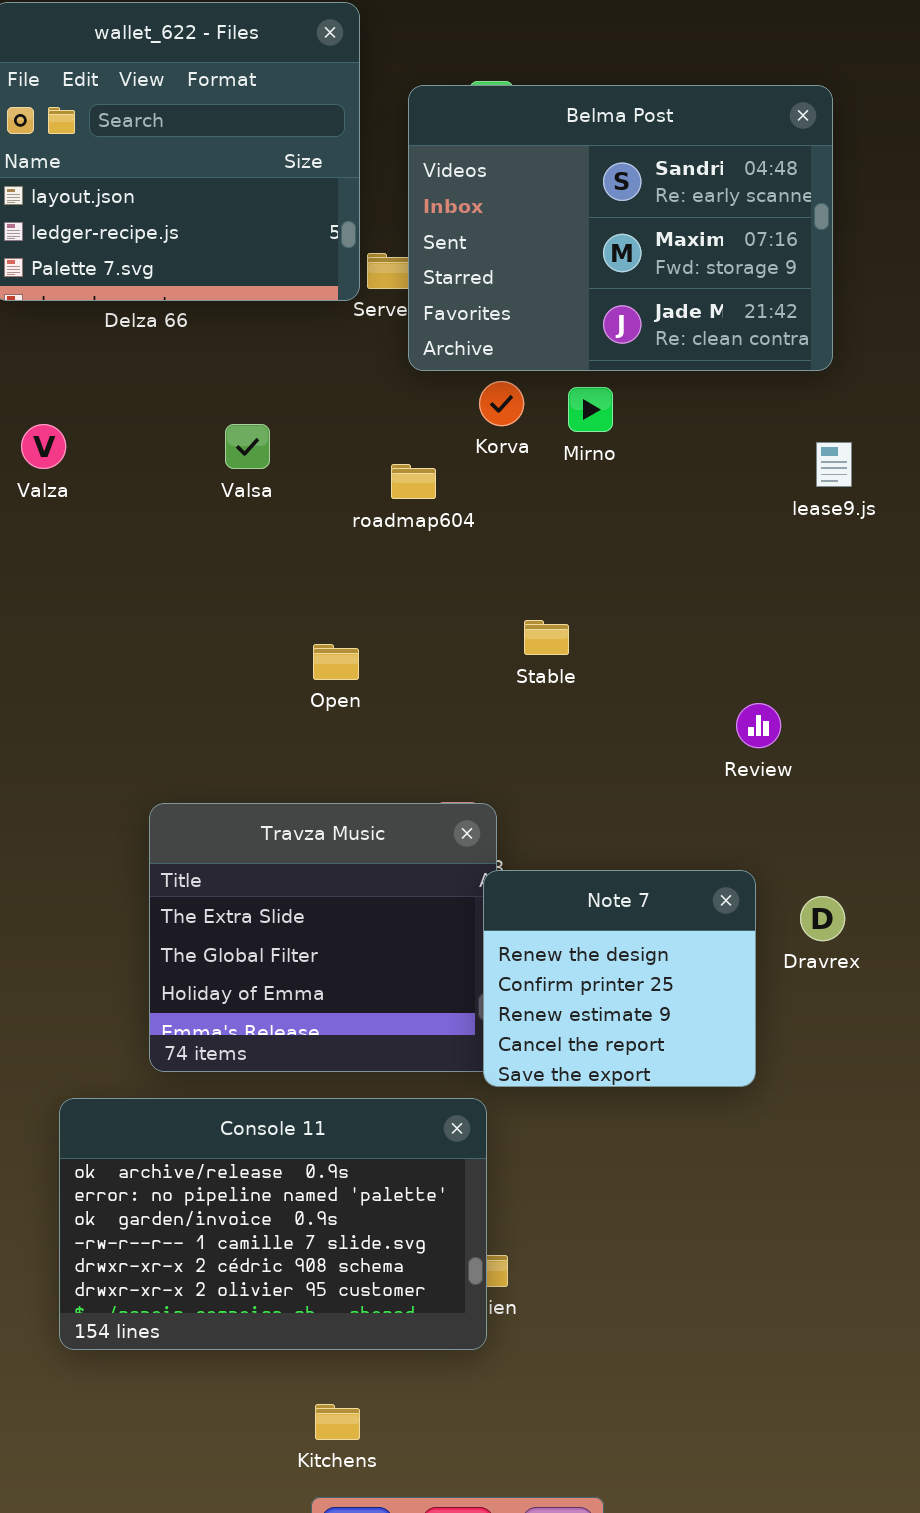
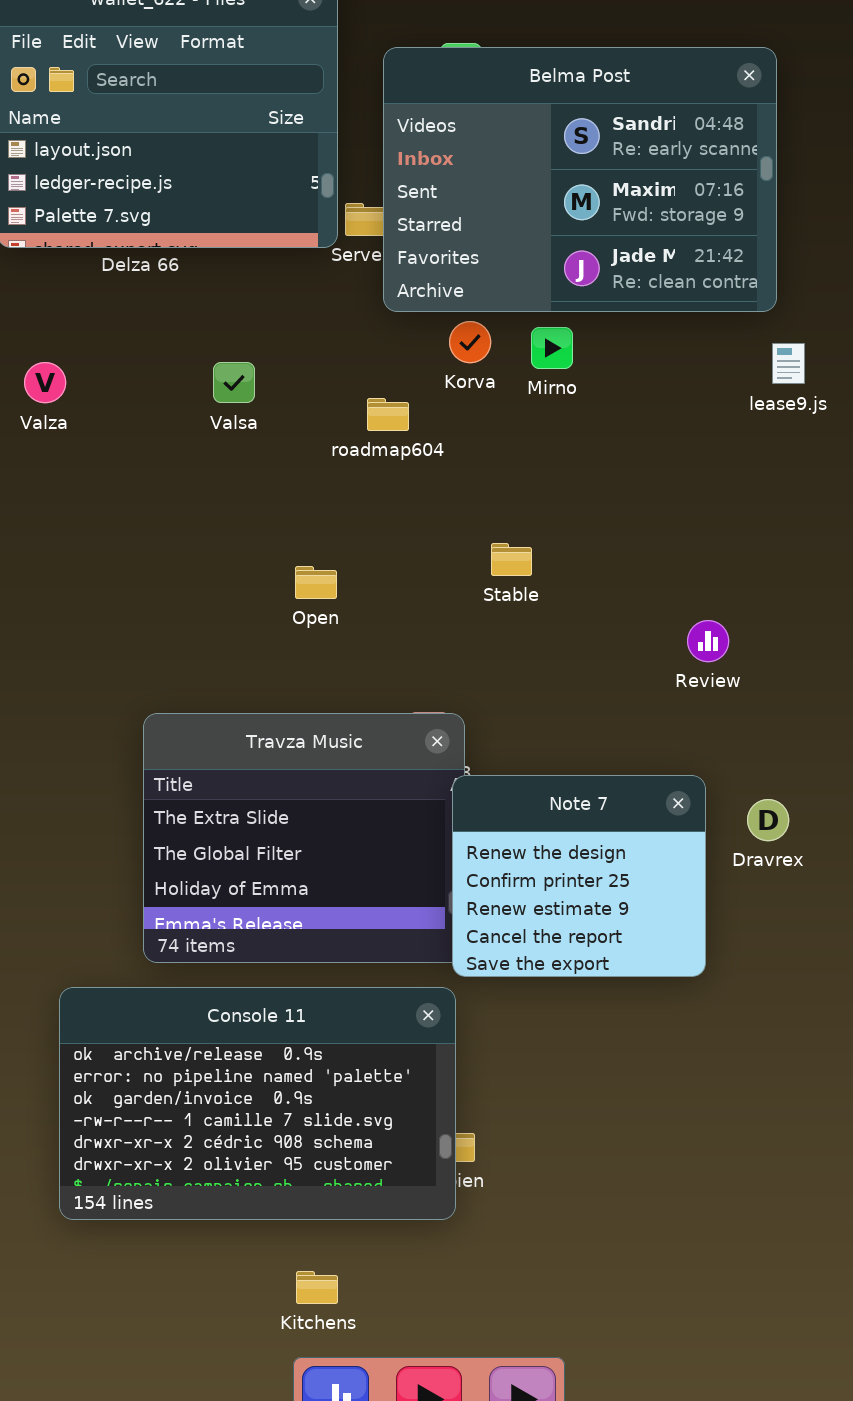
lease9.js: [816,442,852,487] -> [772,343,805,384], moved

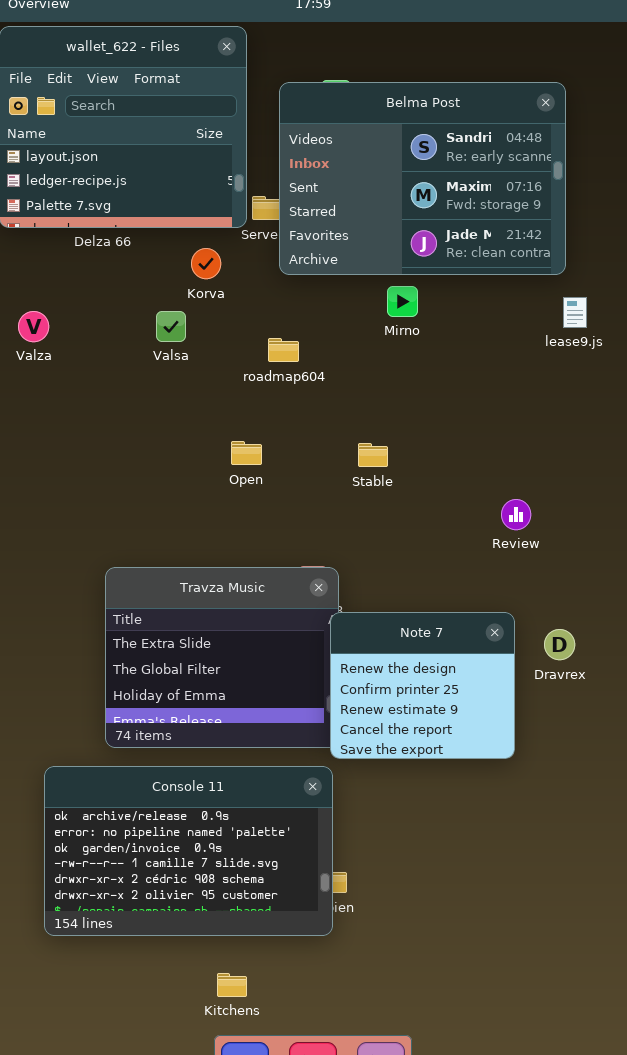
Korva: [449,321,491,363] -> [191,248,221,279], moved
Open: [295,566,337,599] -> [231,441,262,465], moved

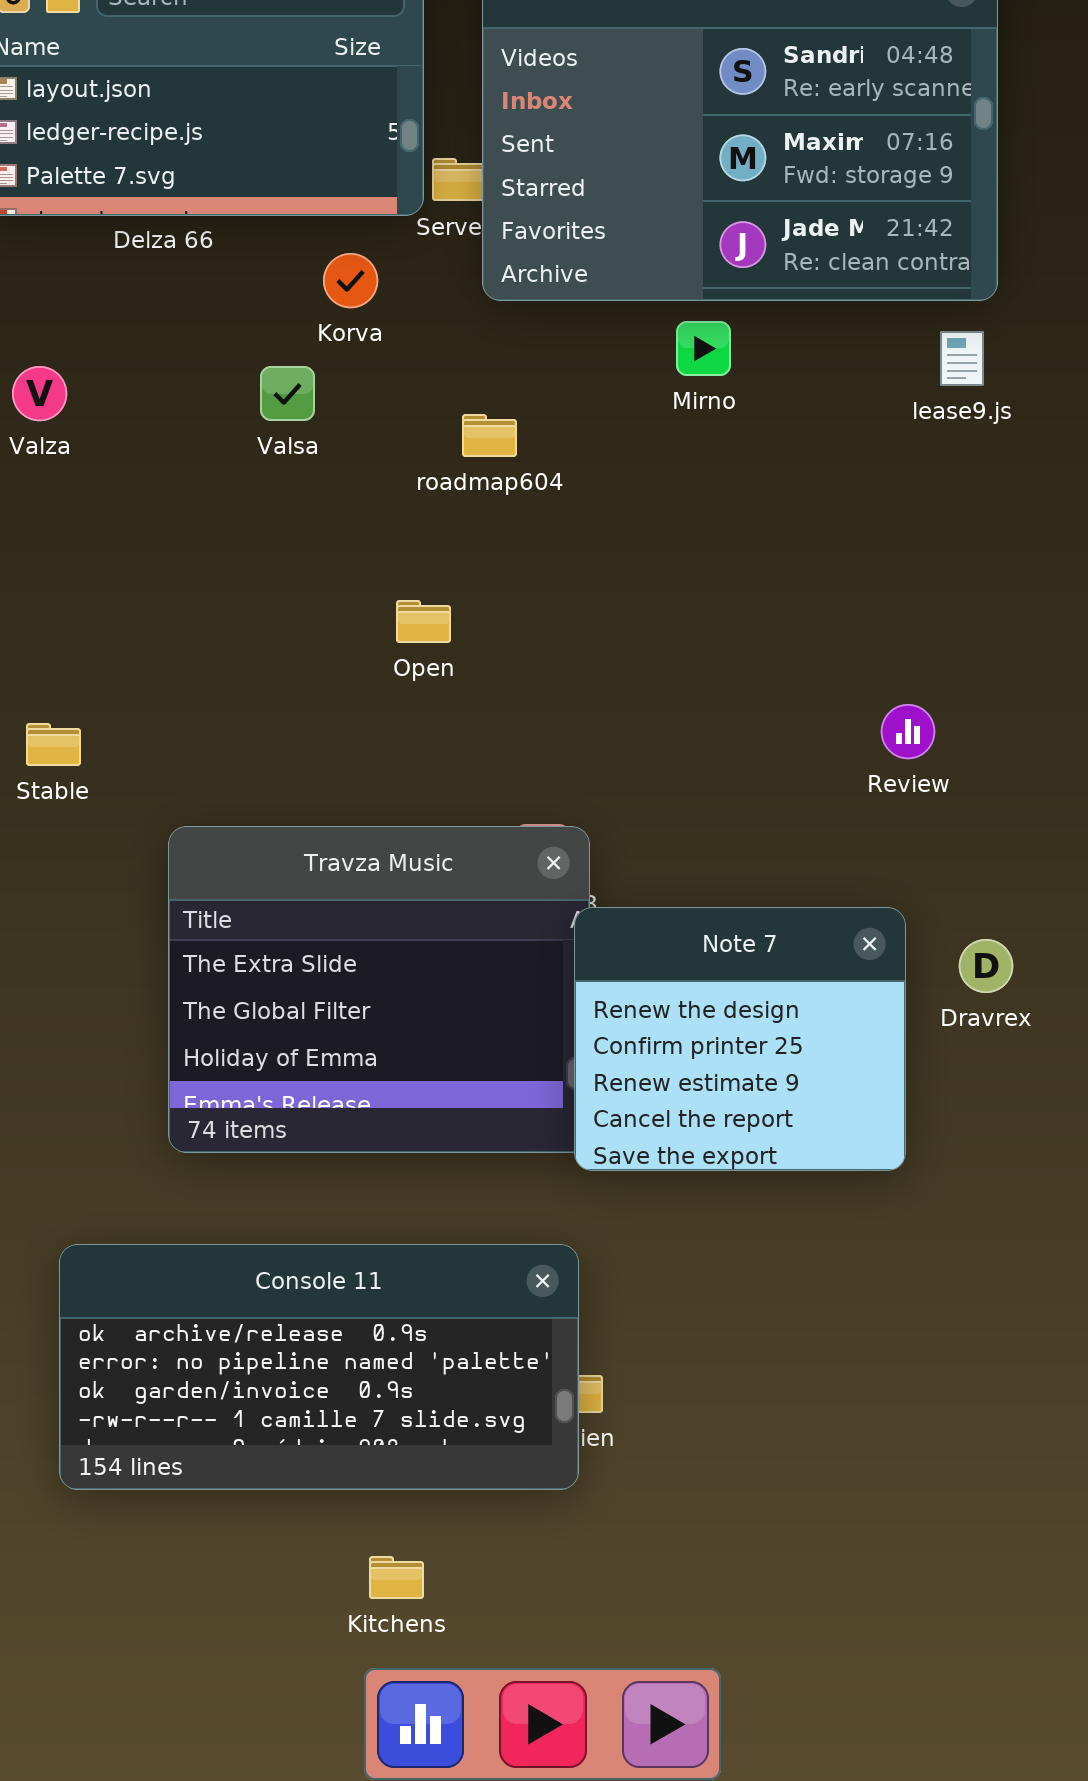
lease9.js: [563,297,587,328] -> [940,331,984,386], moved
Stable: [358,443,388,467] -> [26,723,81,766], moved
Console 11: [44,766,333,936] -> [59,1244,579,1490], resized

